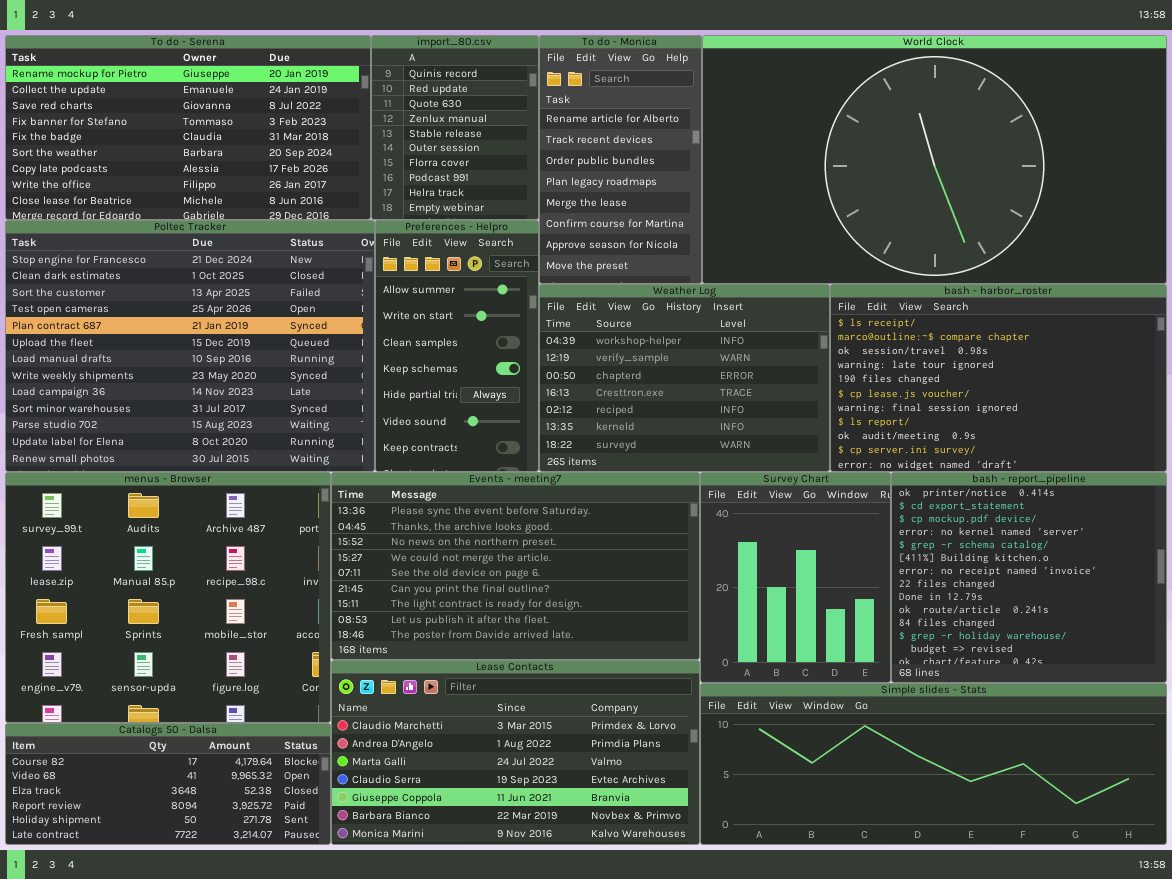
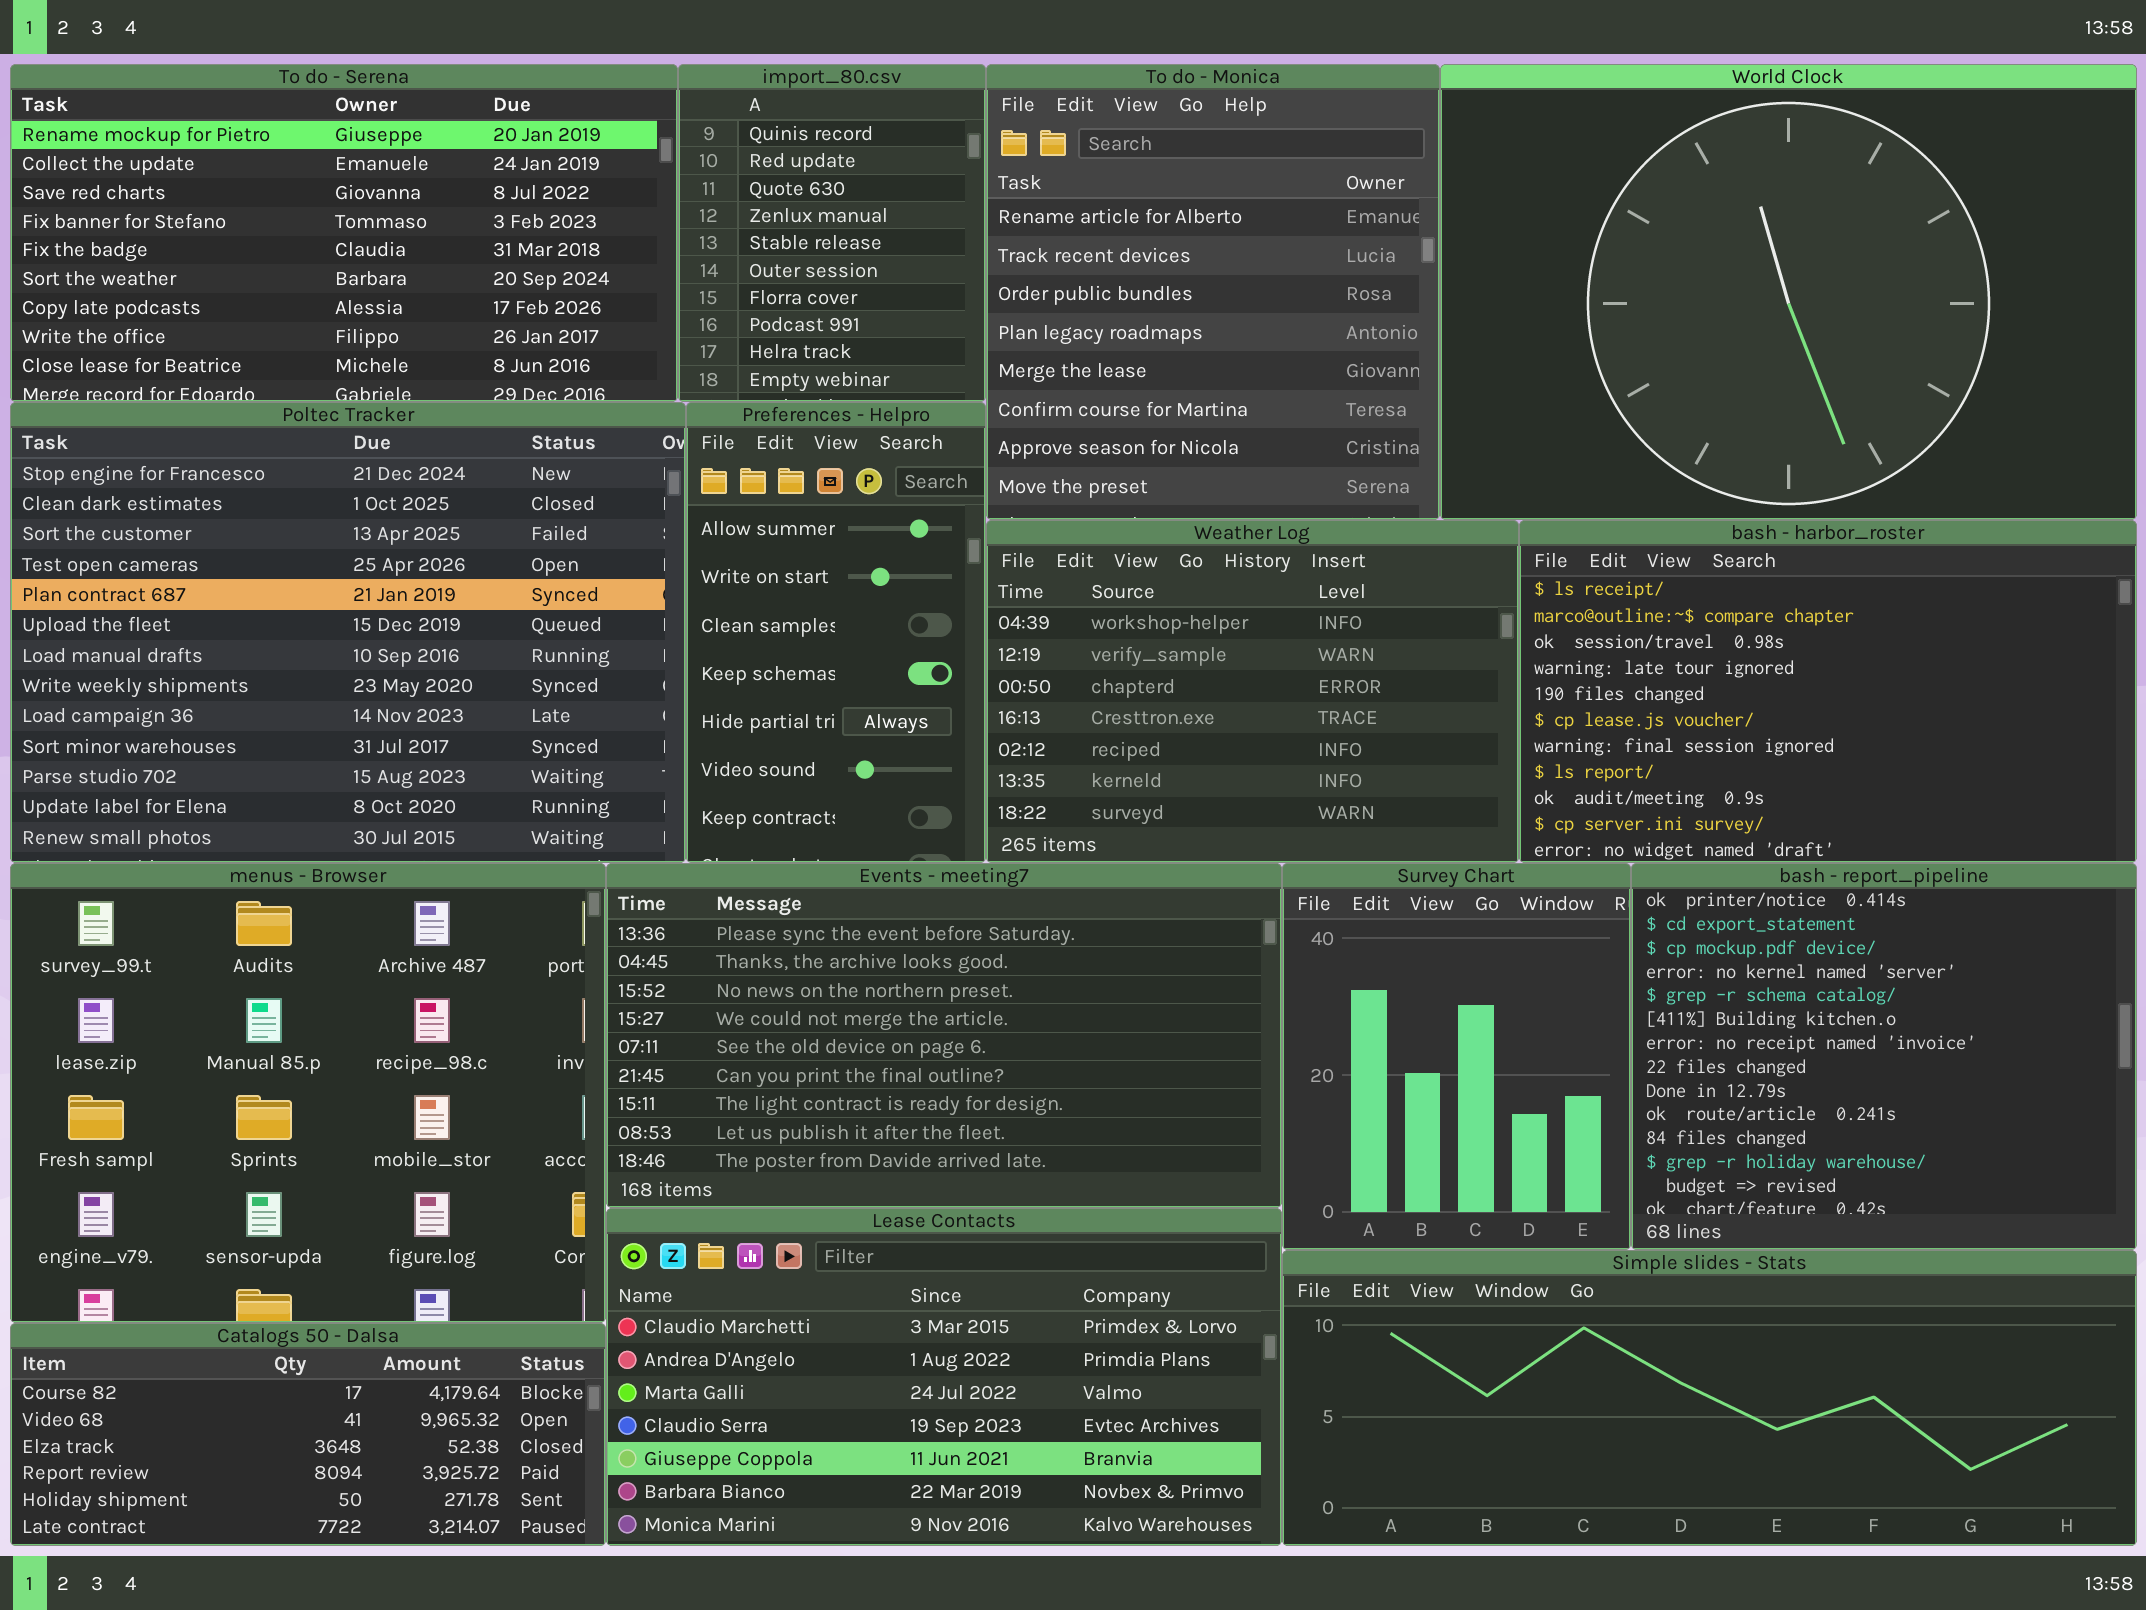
To do - Monica: [539,35,702,284] -> [986,64,1440,520], resized
World Clock: [702,35,1167,284] -> [1440,64,2137,520], resized

